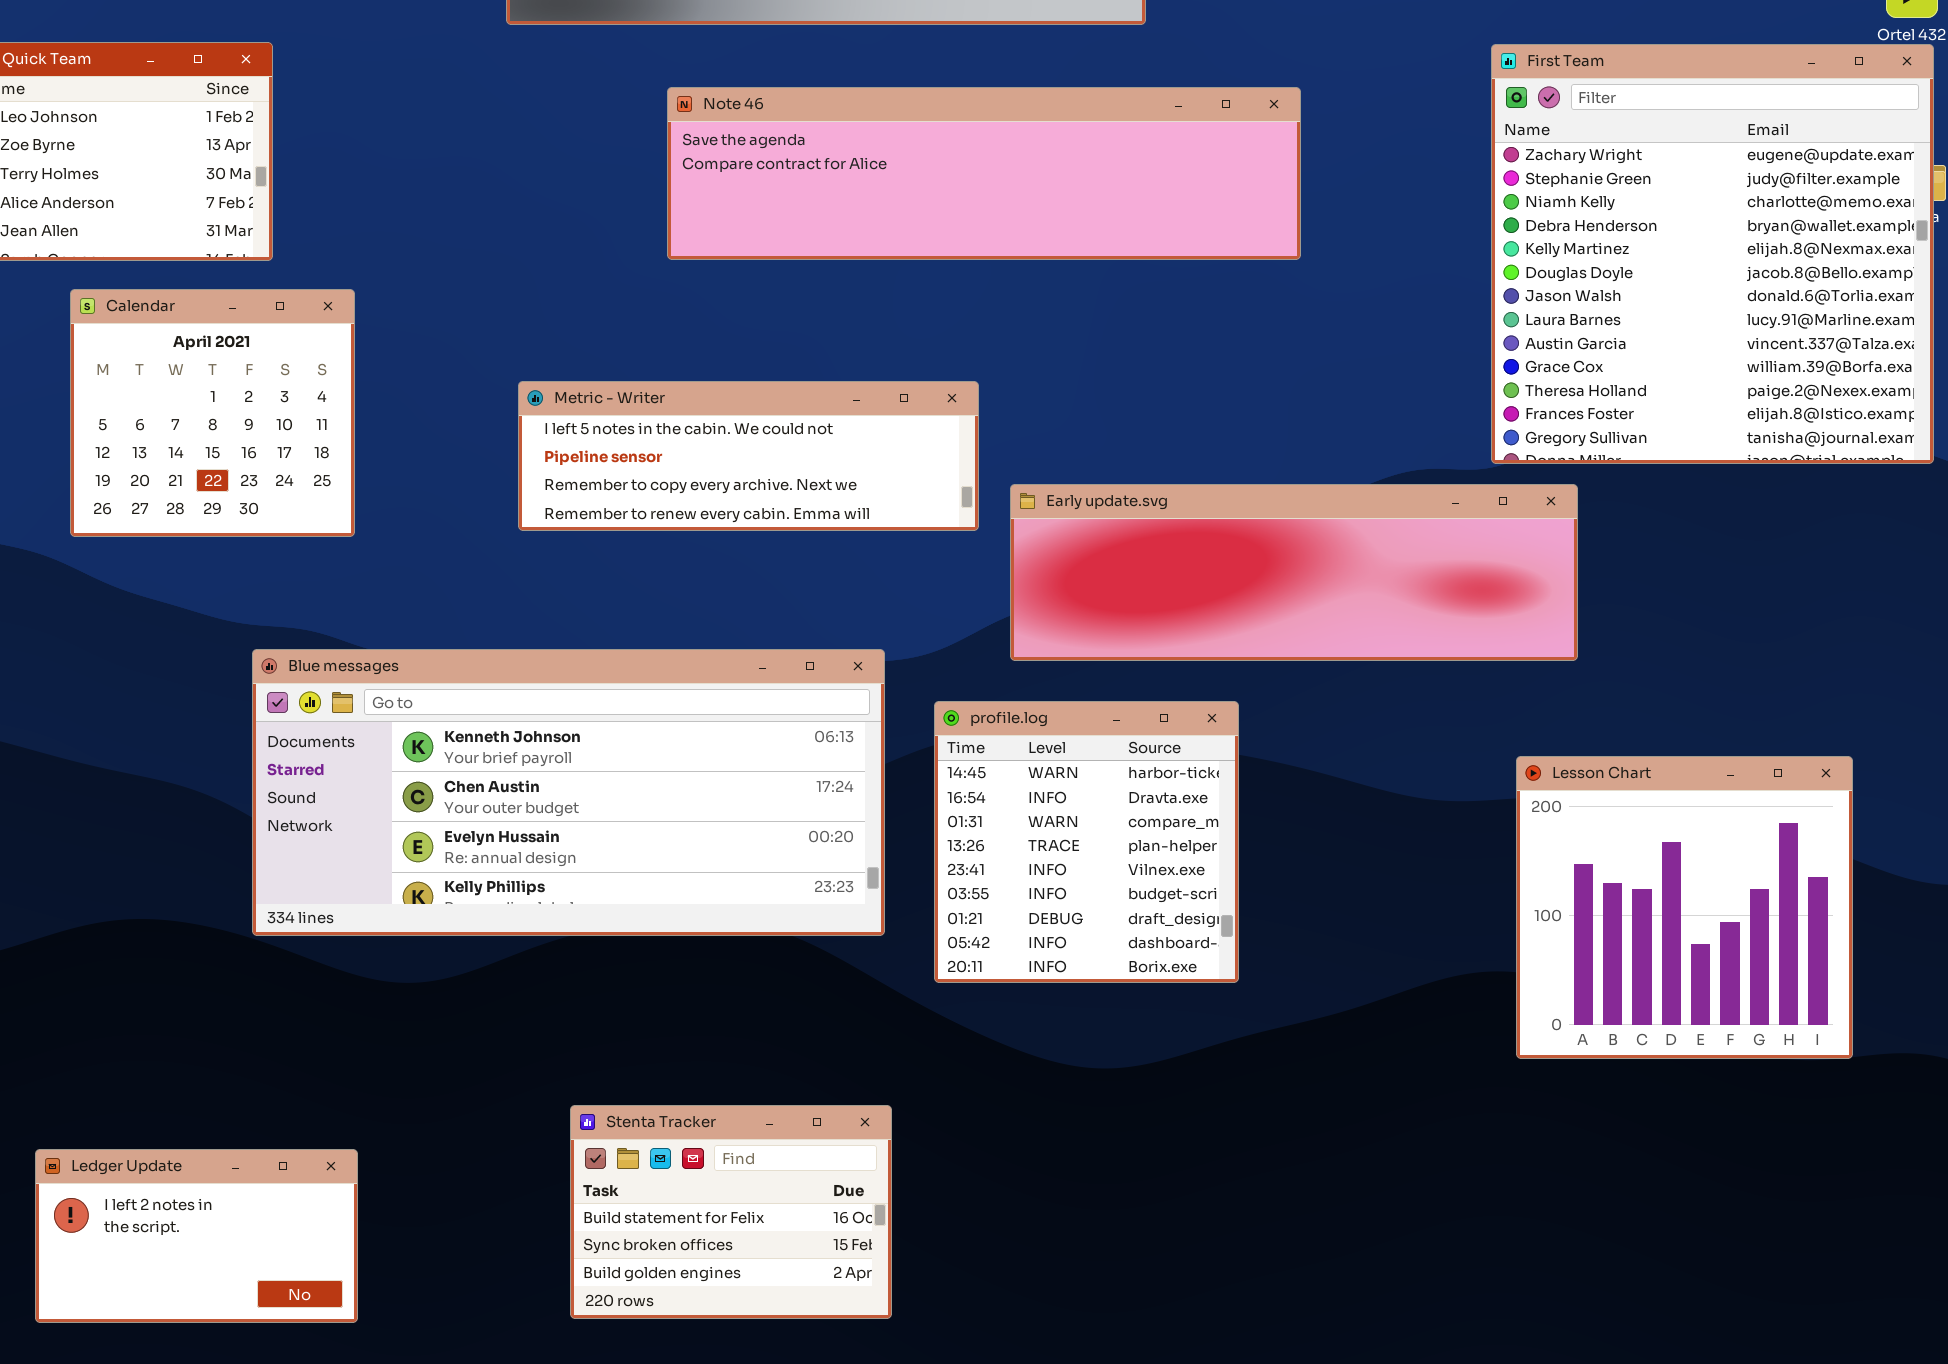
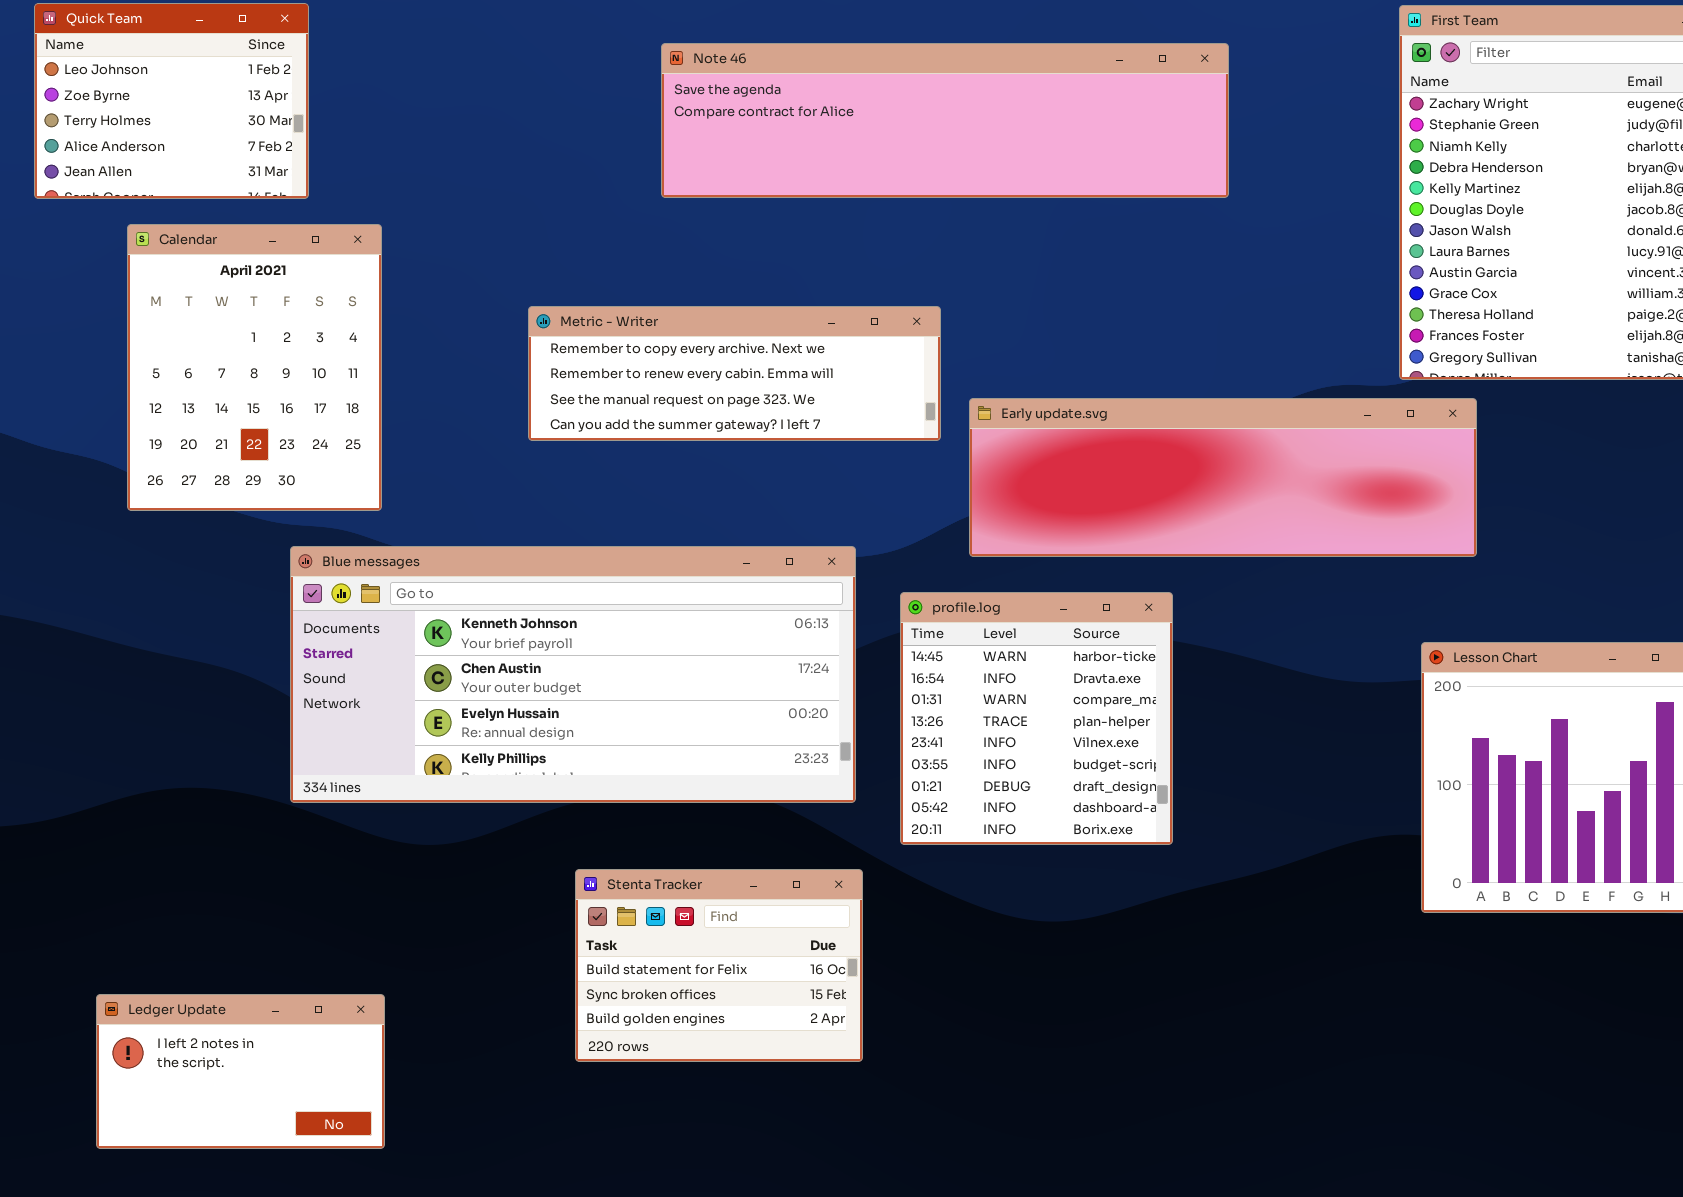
Calendar: [70,289,355,537] -> [127,224,382,511], resized
Metric - Writer: [518,381,979,531] -> [528,306,941,441], scrolled down 2 rows
Stenta Tracker: [570,1105,892,1319] -> [575,869,863,1062], moved

